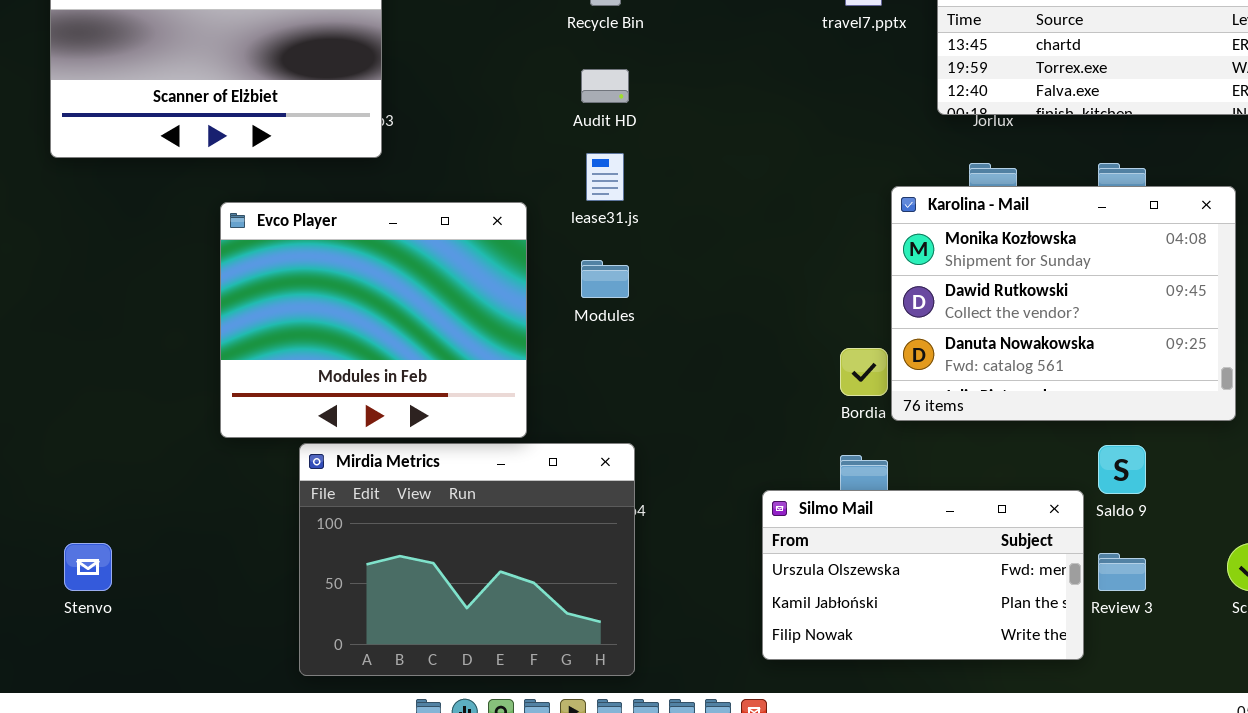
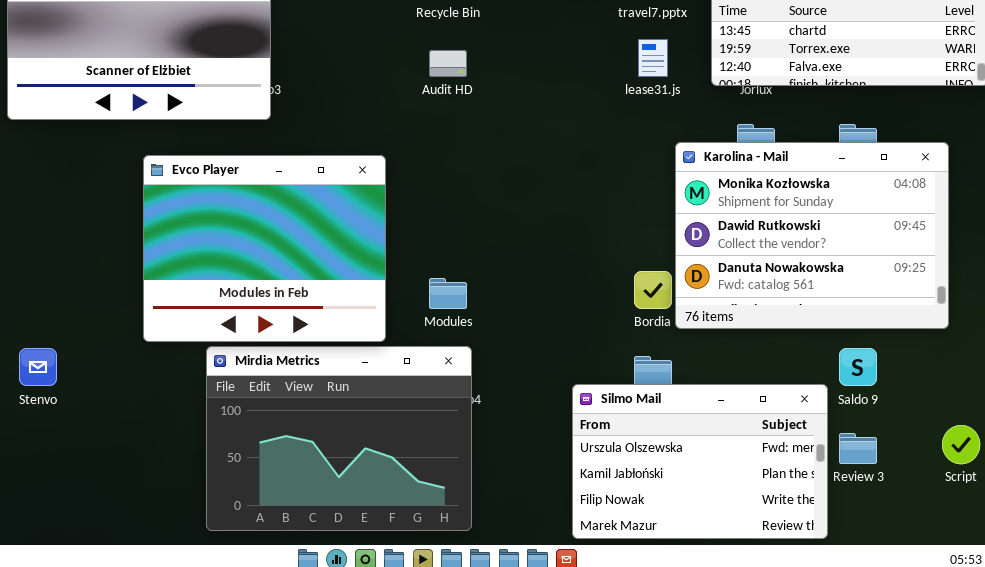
lease31.js: [586,153,624,201] -> [638,39,668,77], moved
Modules: [581,260,629,298] -> [429,278,467,309], moved
Silmo Mail: [762,490,1084,660] -> [572,384,828,539], resized
Stenvo: [64,543,112,591] -> [19,348,57,386], moved

